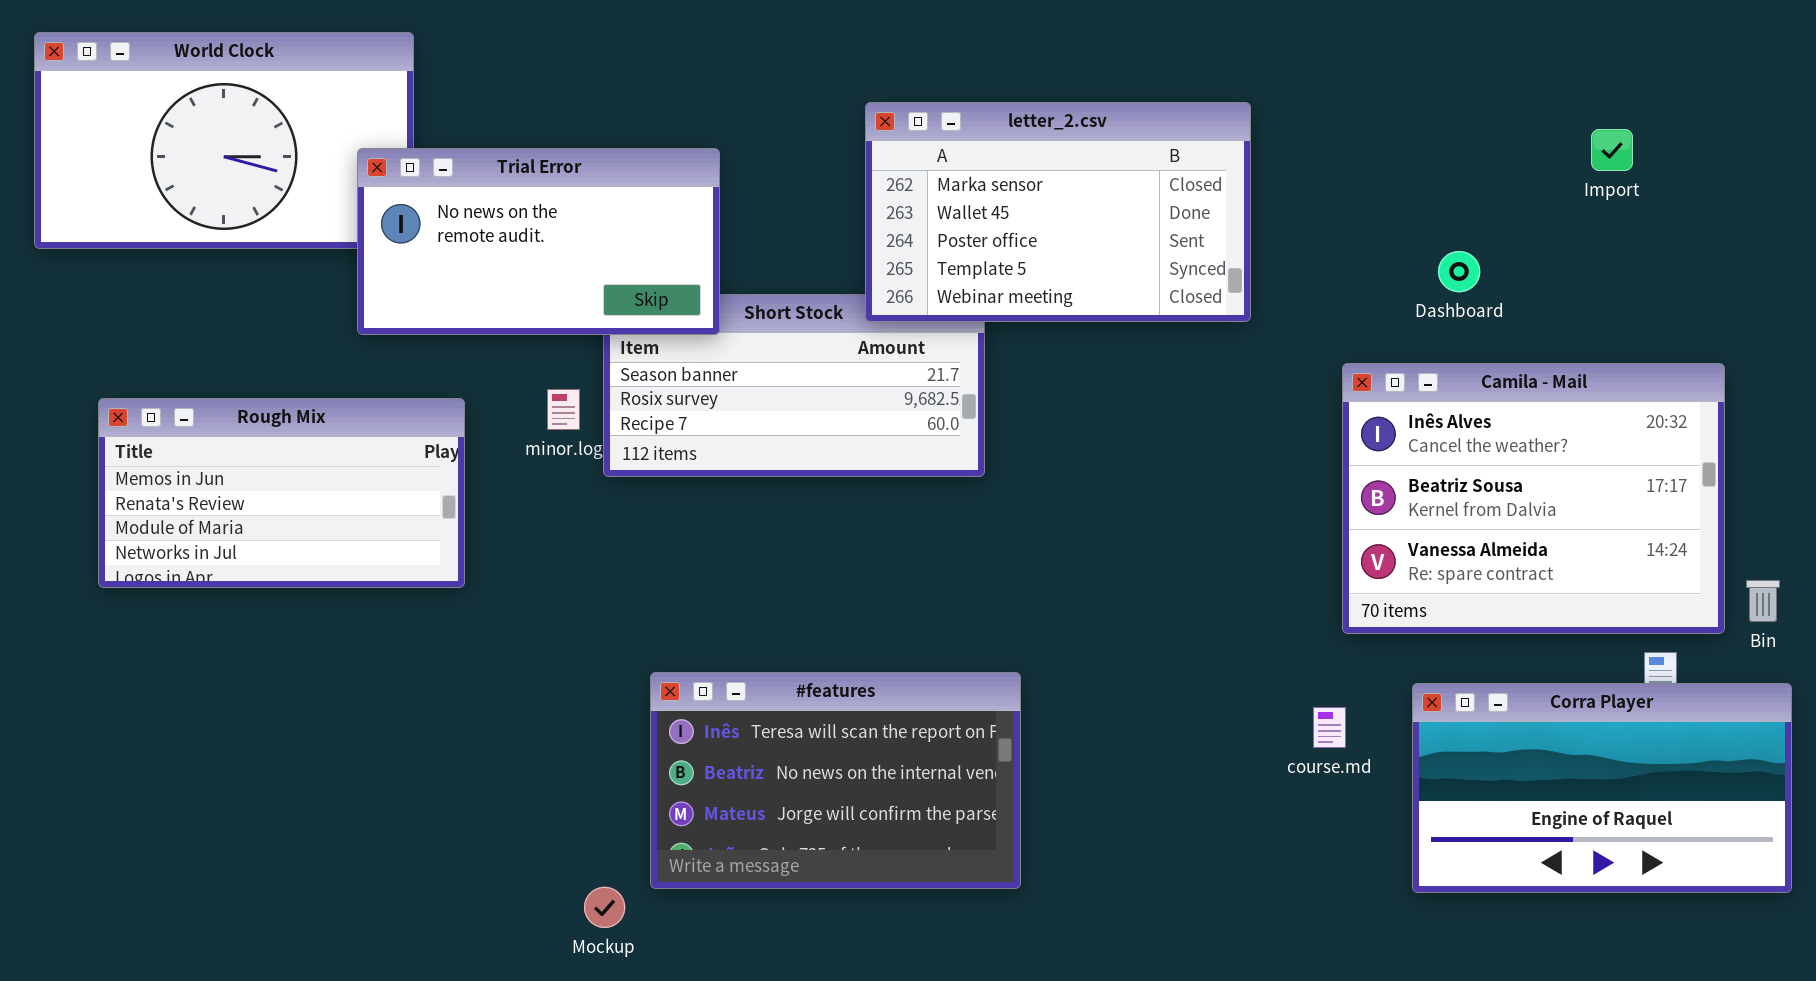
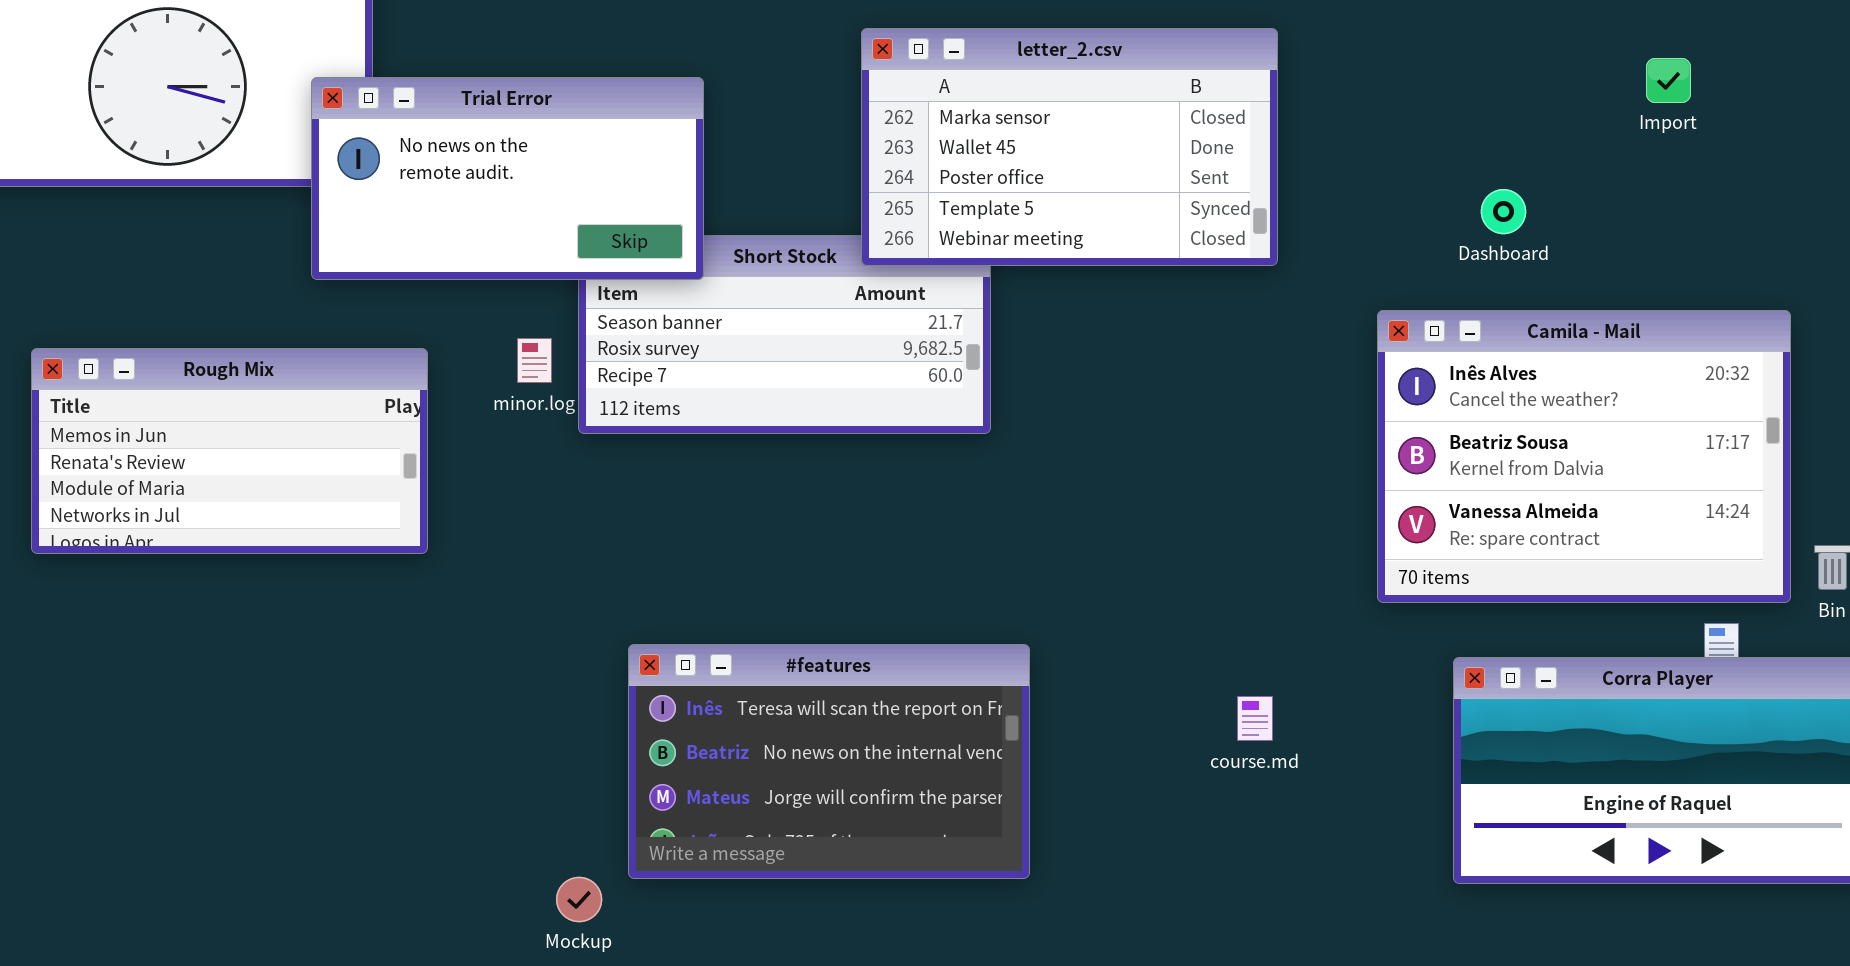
course.md: [1313,707,1346,748] -> [1237,696,1273,741], moved

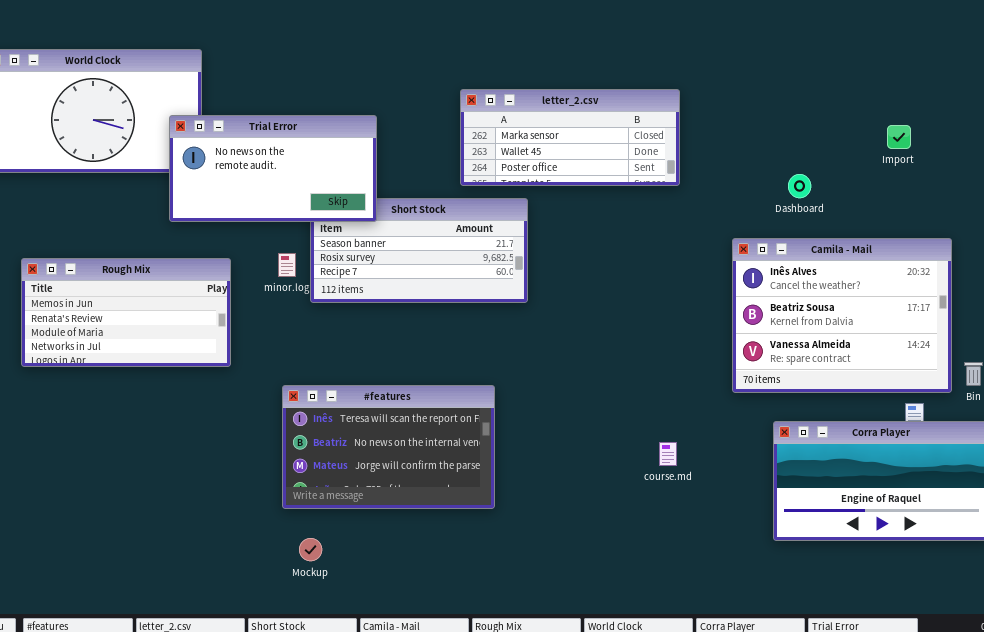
letter_2.csv: [861,28,1278,266] -> [460,89,680,186], resized
Import: [1646,58,1691,103] -> [887,125,911,149], moved
#features: [628,644,1030,879] -> [282,385,495,509], moved

